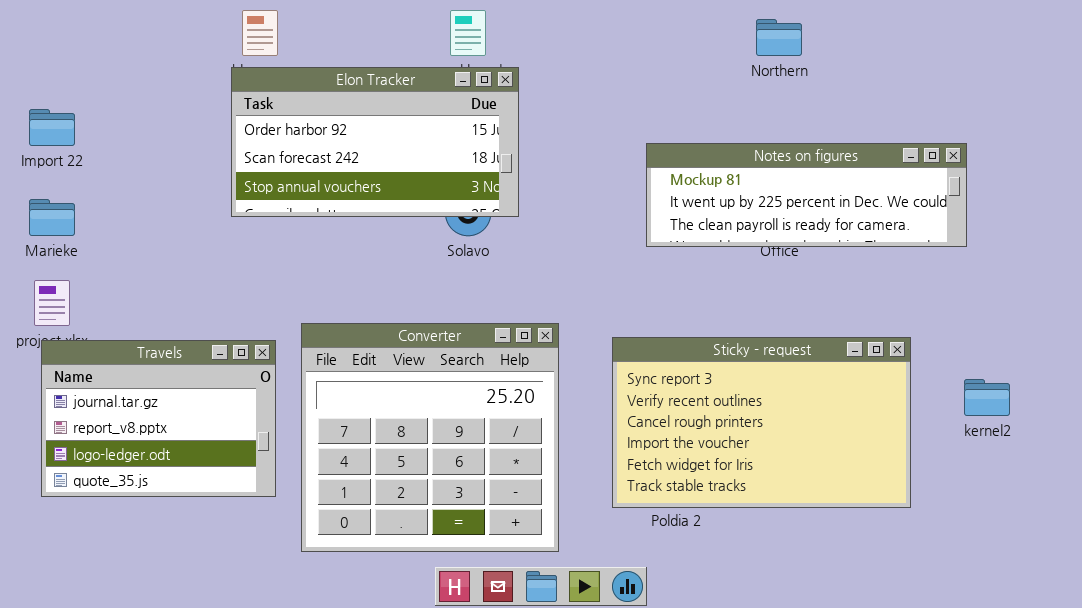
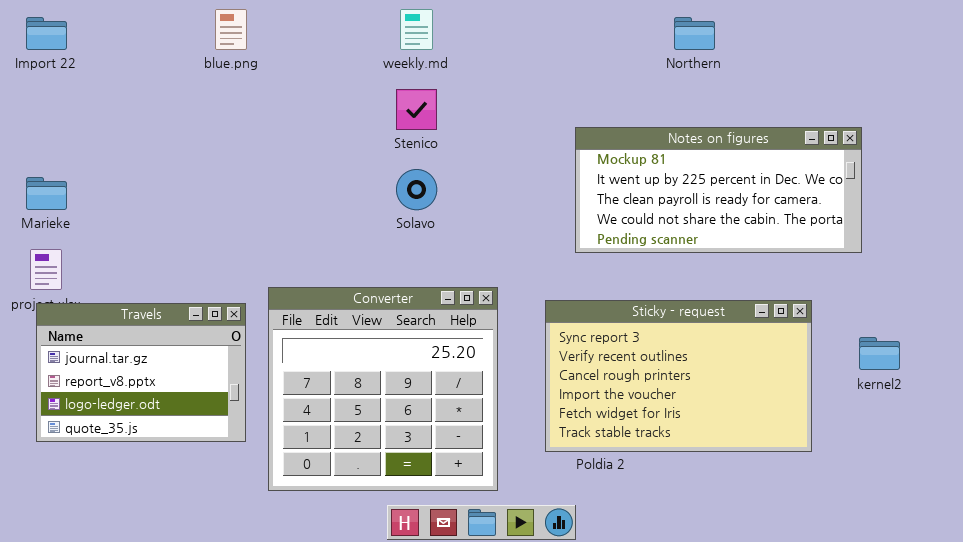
Elon Tracker: [231,67,519,217] -> none, closed
Import 22: [29,109,75,146] -> [26,17,67,50], moved
Notes on figures: [646,143,967,247] -> [575,127,862,253], resized

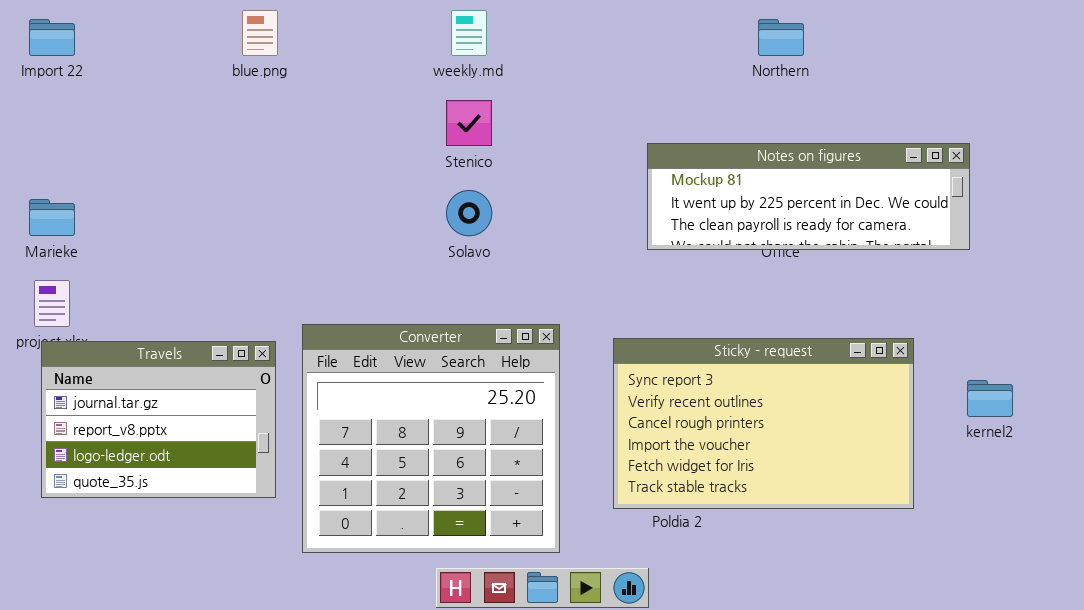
Notes on figures: [575,127,862,253] -> [647,143,970,250], resized

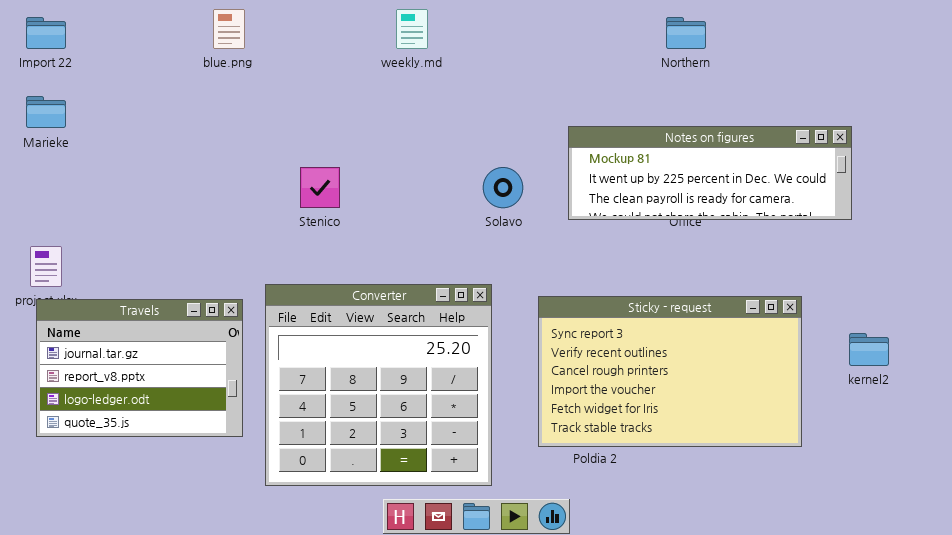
Stenico: [446,100,492,146] -> [300,167,340,208], moved
Solavo: [446,190,492,236] -> [483,167,523,208], moved
Marieke: [29,199,75,236] -> [26,96,66,128], moved

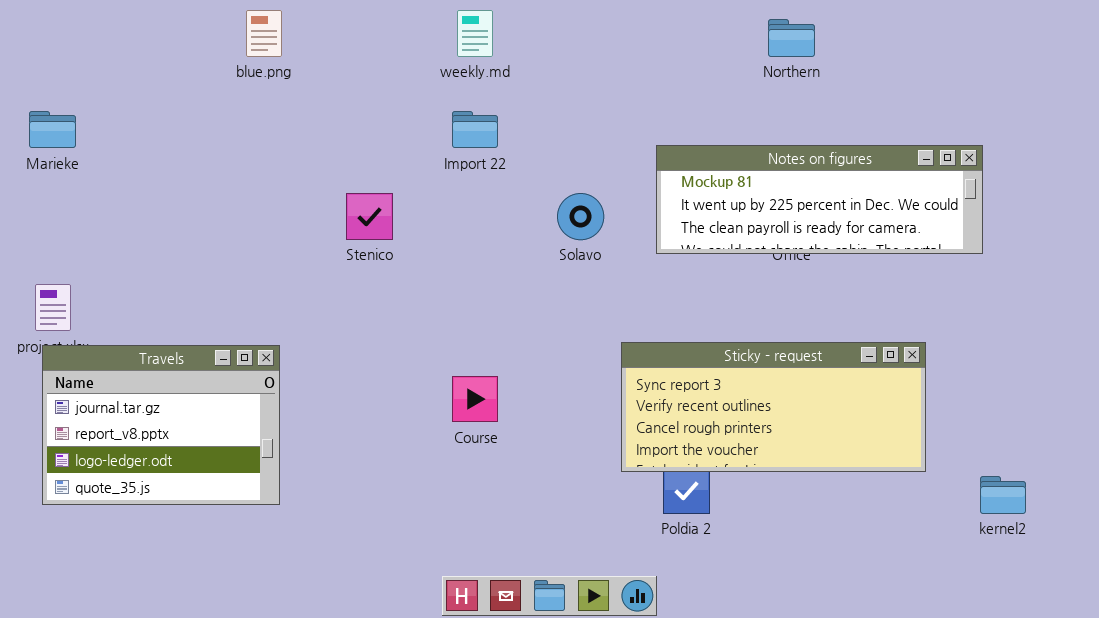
Import 22: [26,17,66,49] -> [452,111,498,148], moved
Converter: [265,284,492,486] -> none, closed
Sticky - request: [538,296,802,447] -> [621,342,926,472], resized
kernel2: [849,333,889,366] -> [980,476,1026,514], moved

